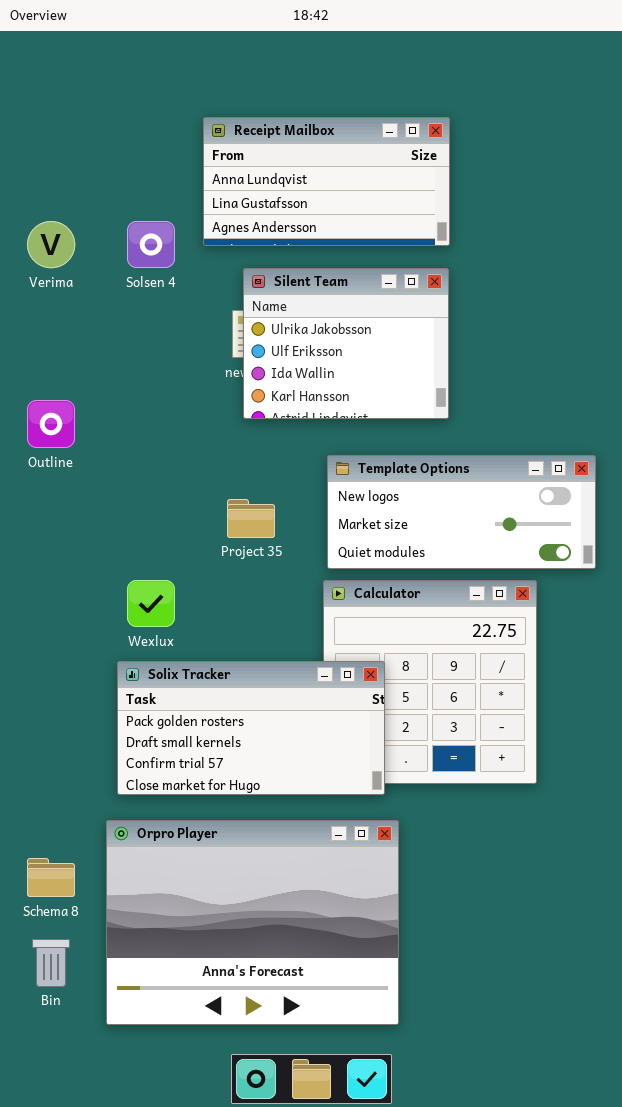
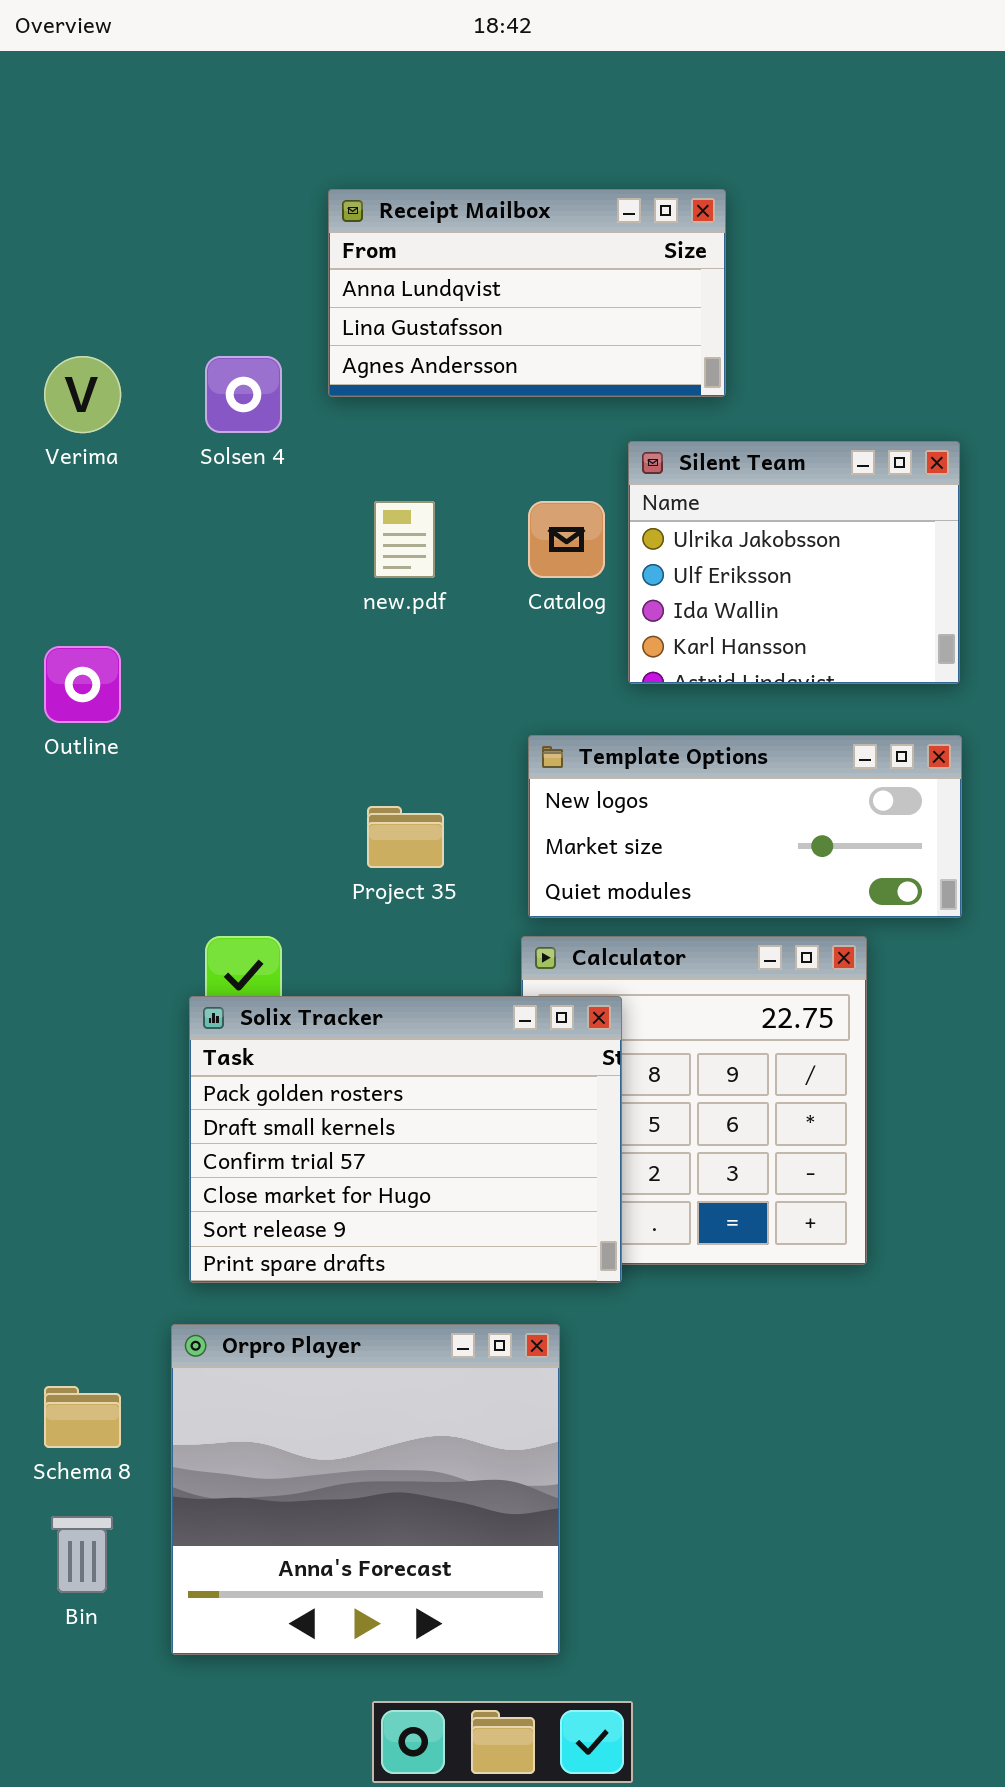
Silent Team: [243,268,449,419] -> [628,441,960,684], moved
Solix Tracker: [117,661,385,795] -> [189,996,622,1283], resized
Orpro Player: [106,820,399,1025] -> [171,1324,560,1655], resized

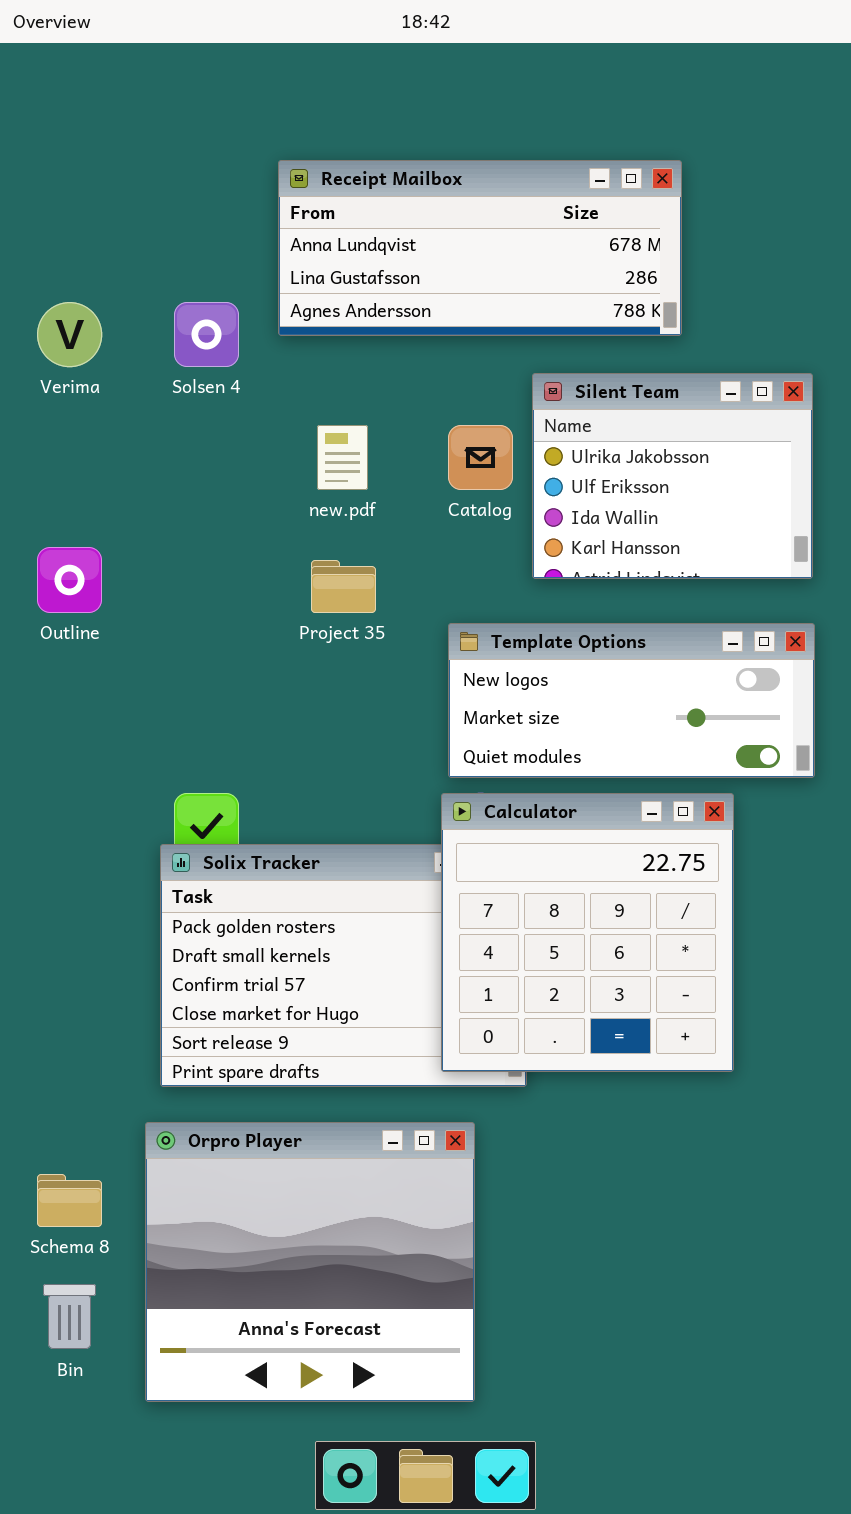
Receipt Mailbox: [328,189,726,397] -> [278,160,682,336], resized
Project 35: [367,806,444,868] -> [311,560,376,613], moved
Calculator: [521,936,867,1265] -> [441,793,734,1072], raised

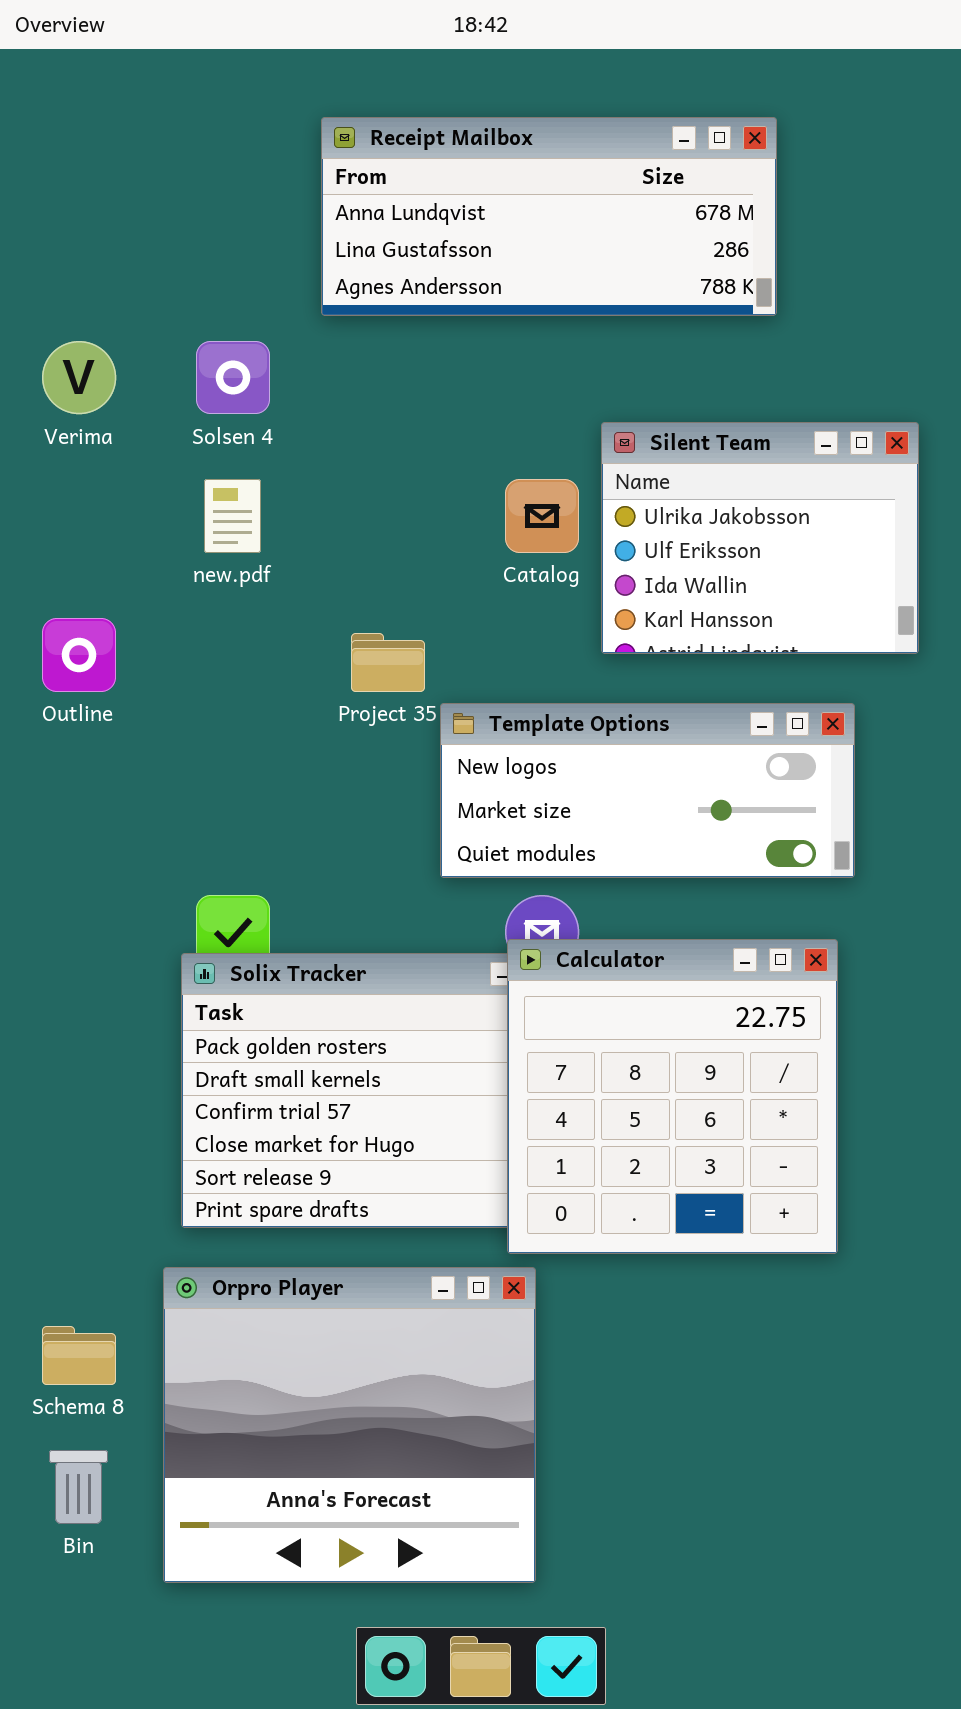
Receipt Mailbox: [278,160,682,336] -> [321,117,777,316], moved
new.pdf: [317,425,368,490] -> [204,479,261,553], moved
Template Options: [448,623,815,778] -> [440,703,855,878], moved
Calculator: [441,793,734,1072] -> [507,939,838,1254], moved

